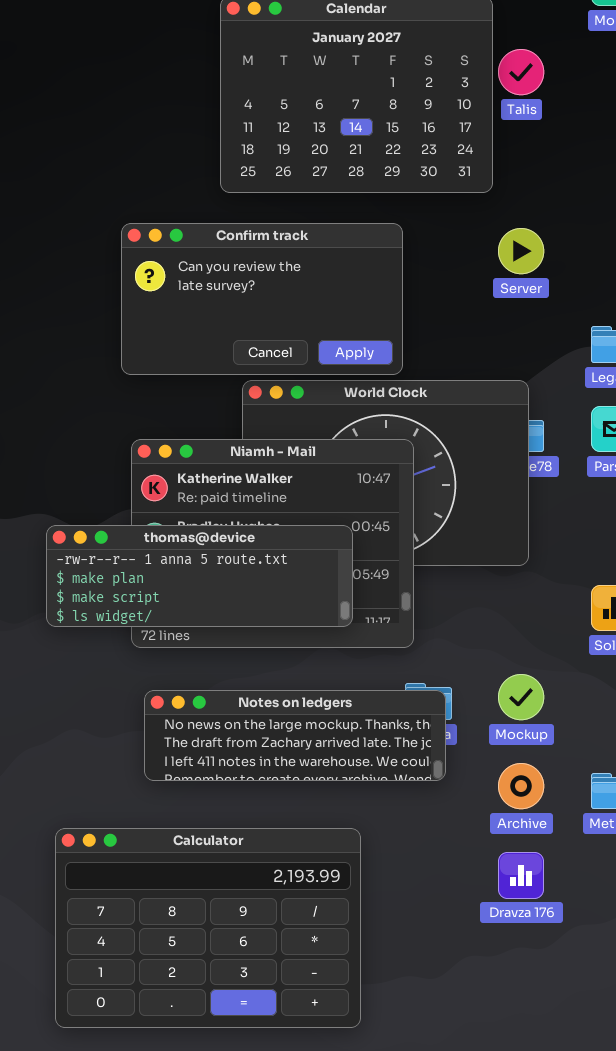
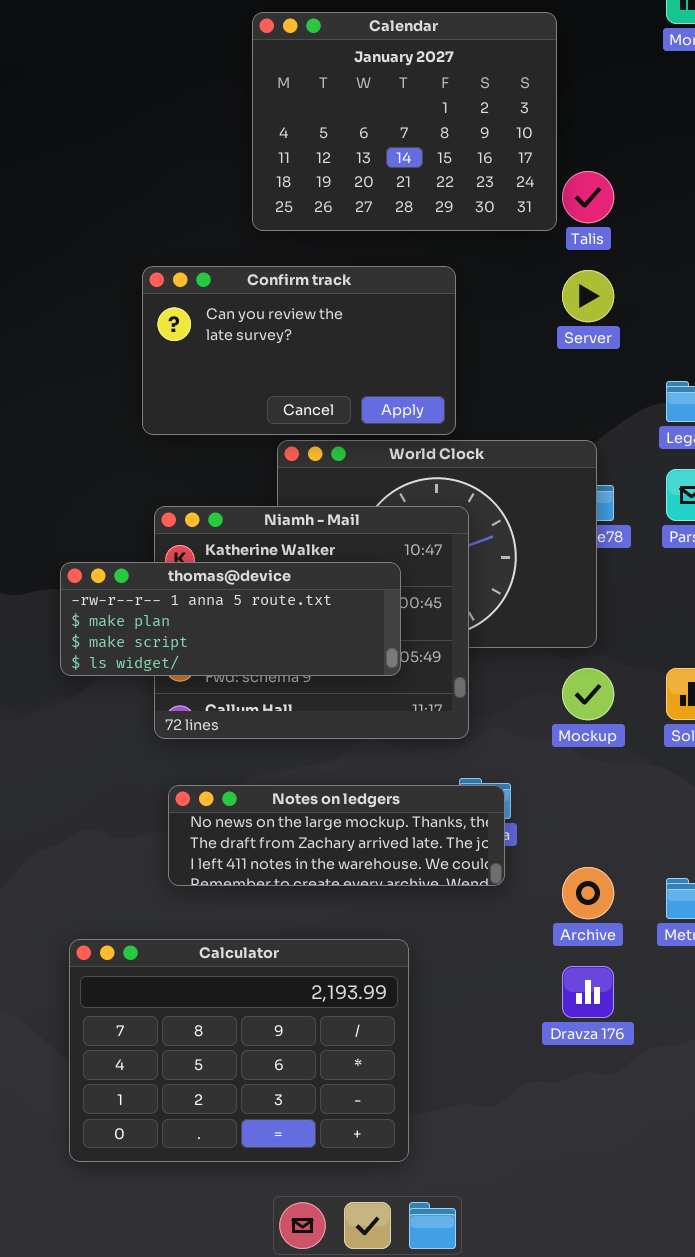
Talis: [498,49,544,95] -> [562,171,614,223], moved
thomas@device: [46,525,353,627] -> [60,562,401,676], moved
Mockup: [498,674,544,720] -> [562,668,614,720], moved

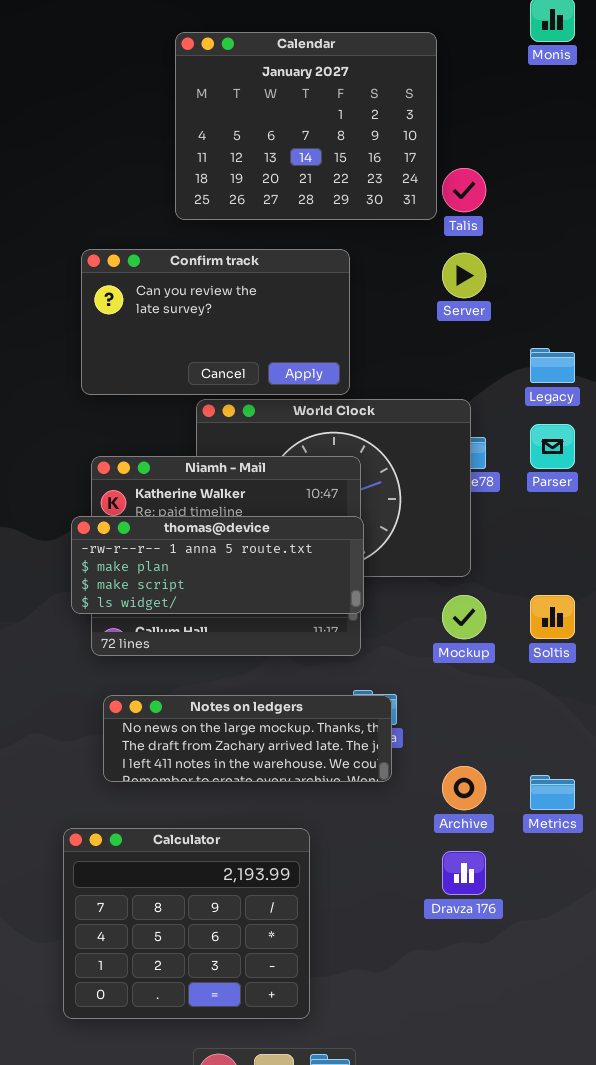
thomas@device: [60,562,401,676] -> [71,516,364,614], moved
Calculator: [69,939,409,1162] -> [63,828,310,1019], resized

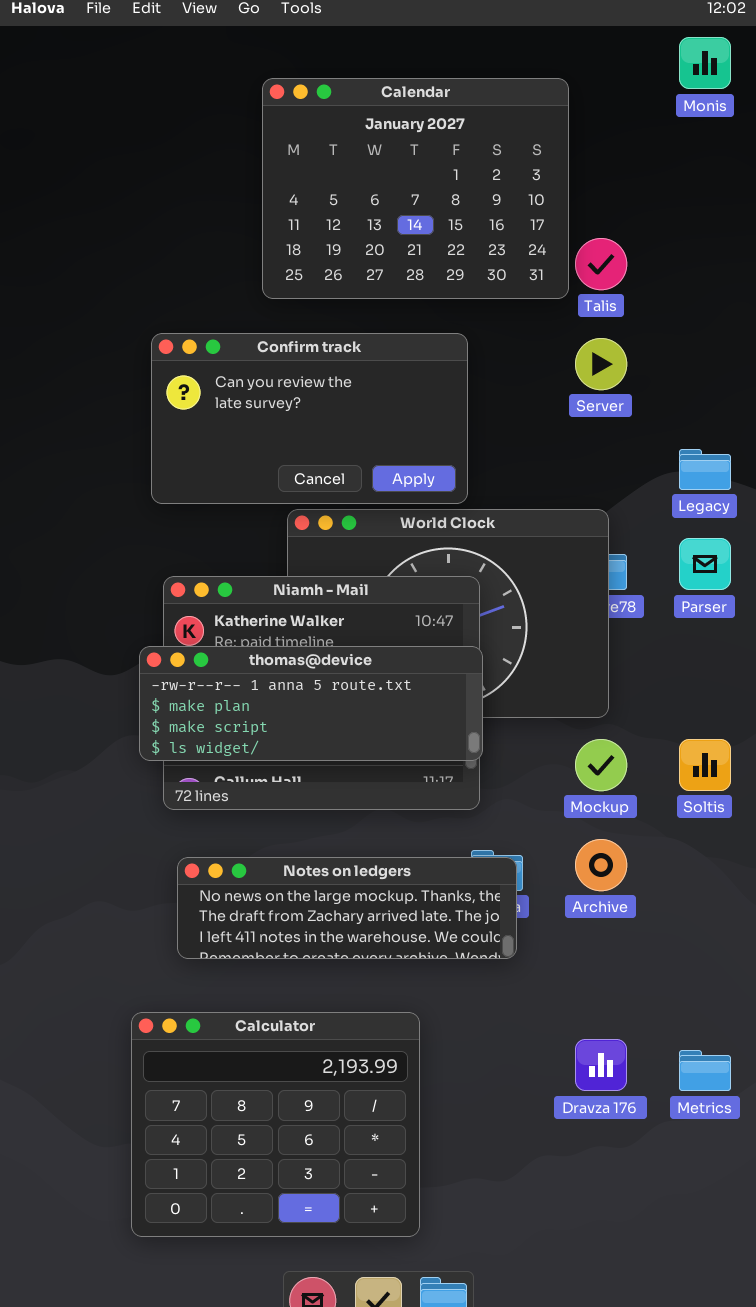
Archive: [442,766,486,810] -> [575,839,627,891], moved
Metrics: [530,775,575,810] -> [679,1050,731,1091], moved

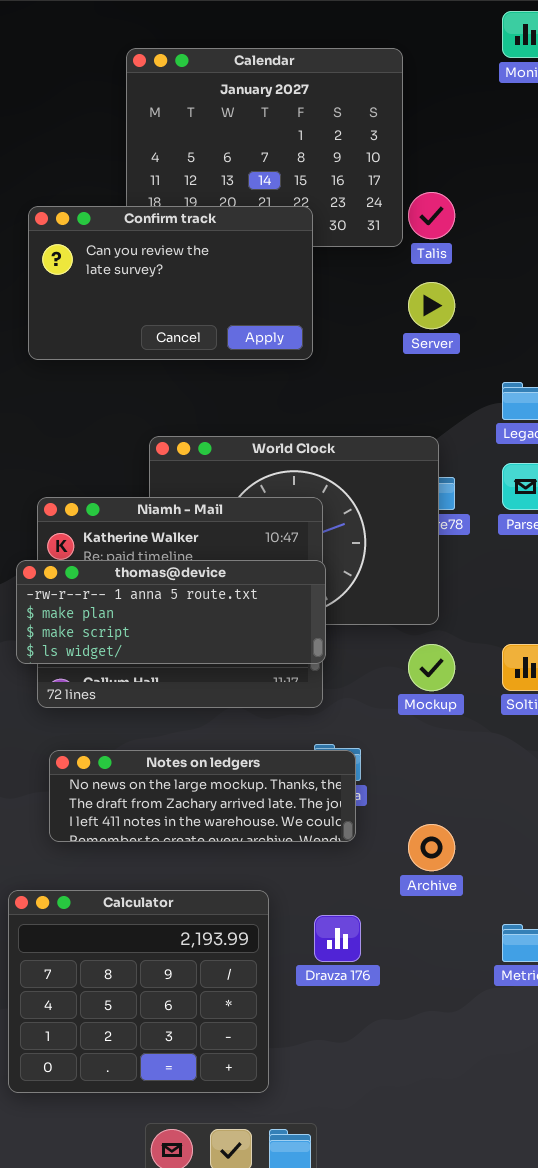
Confirm track: [151,333,468,504] -> [28,206,313,360], moved
Archive: [575,839,627,891] -> [408,824,455,871], moved
Dravza 176: [575,1039,627,1091] -> [314,915,361,962], moved

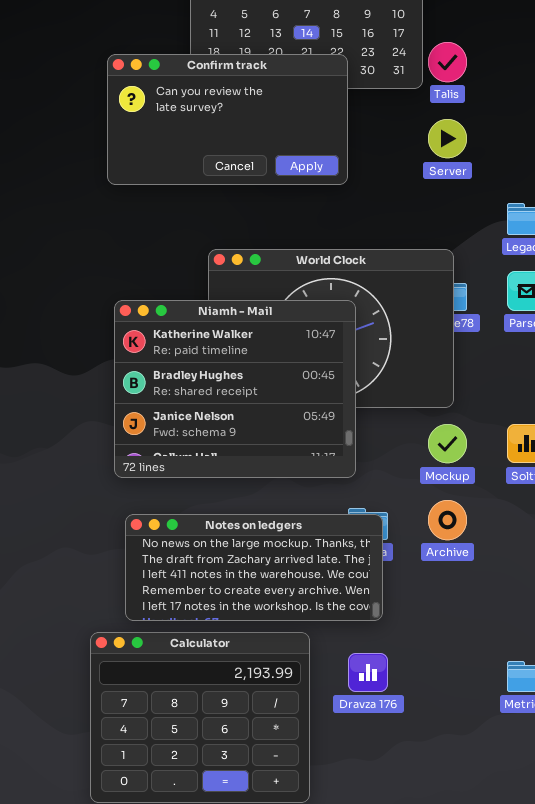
thomas@device: [16,560,326,664] -> none, closed
Notes on ledgers: [49,750,356,842] -> [125,514,383,621], resized
Archive: [408,824,455,871] -> [428,500,467,540], moved

